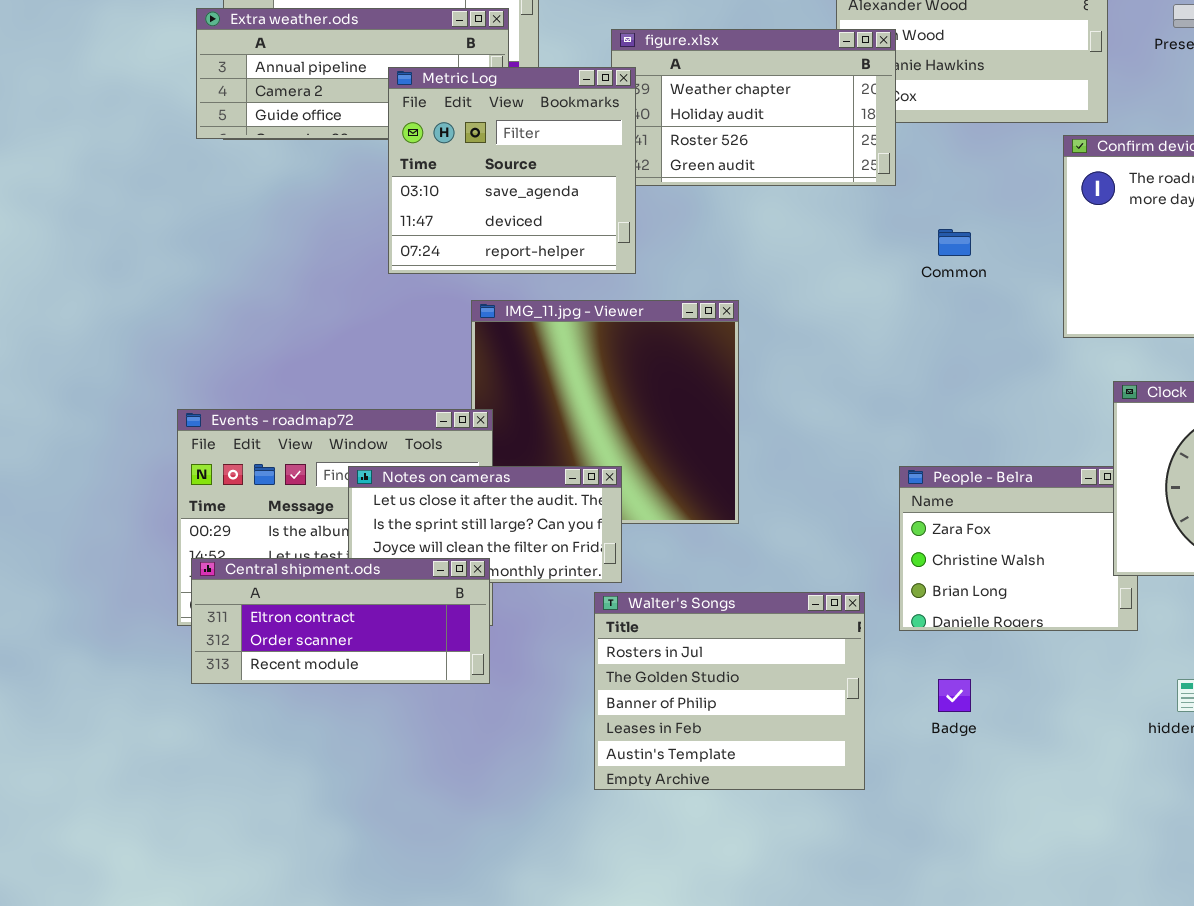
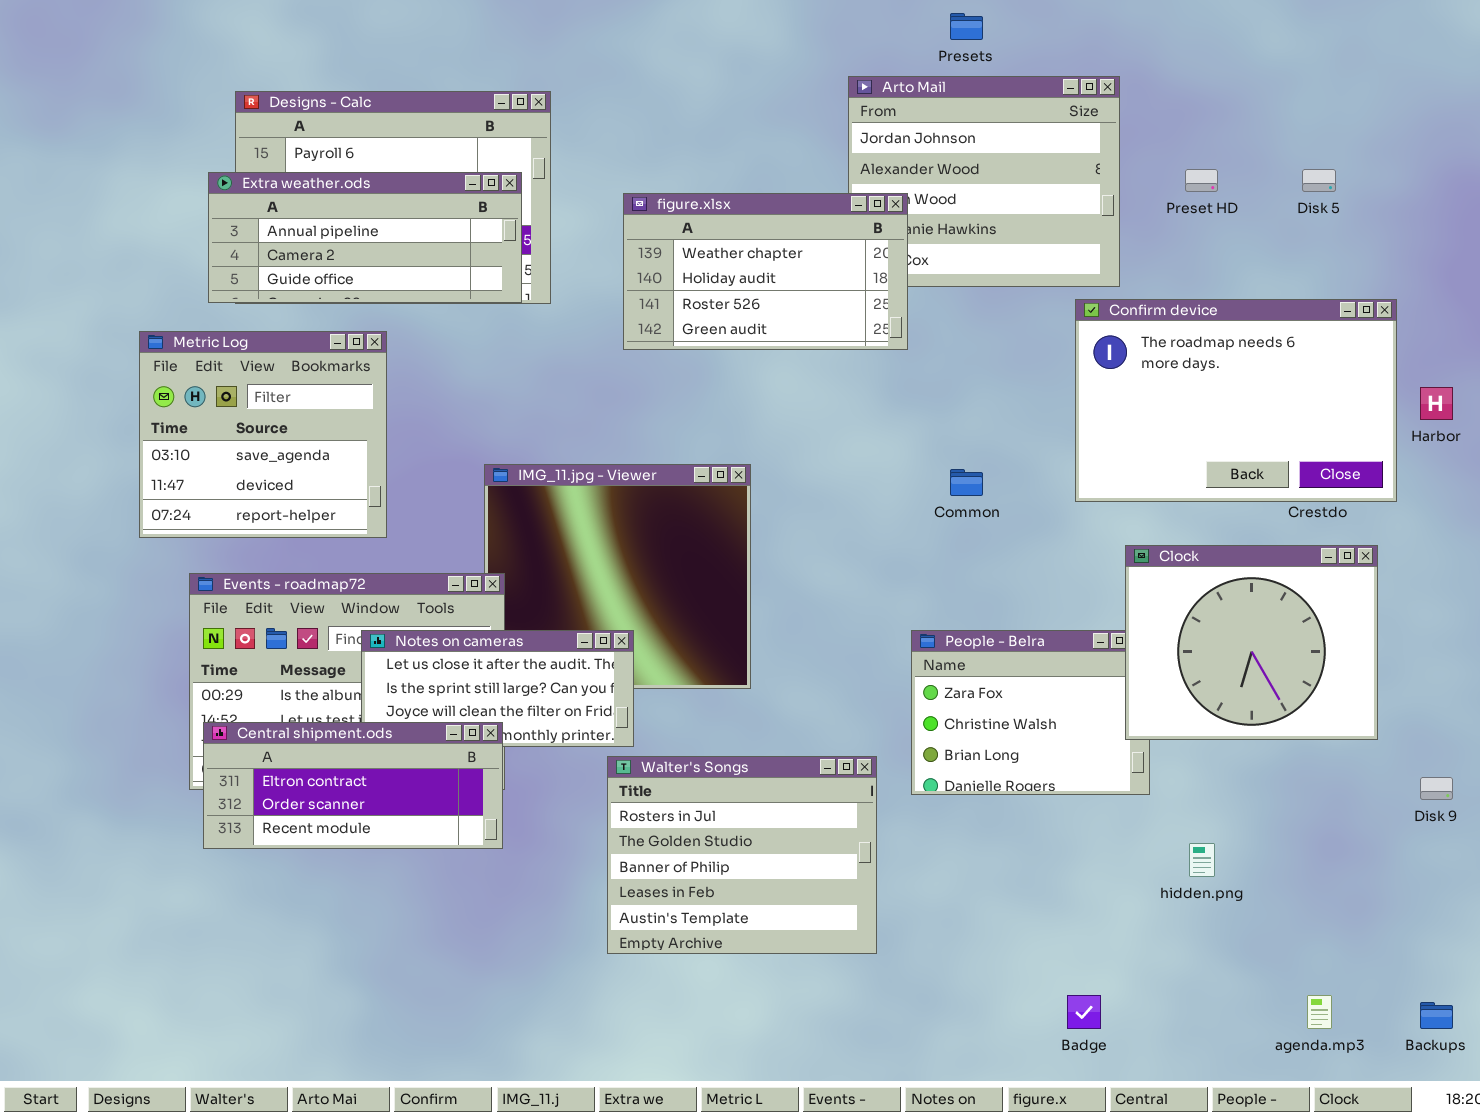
Metric Log: [388,67,636,274] -> [139,331,387,538], moved
Common: [938,229,971,256] -> [950,469,983,496], moved
Badge: [938,679,971,712] -> [1067,995,1101,1029], moved

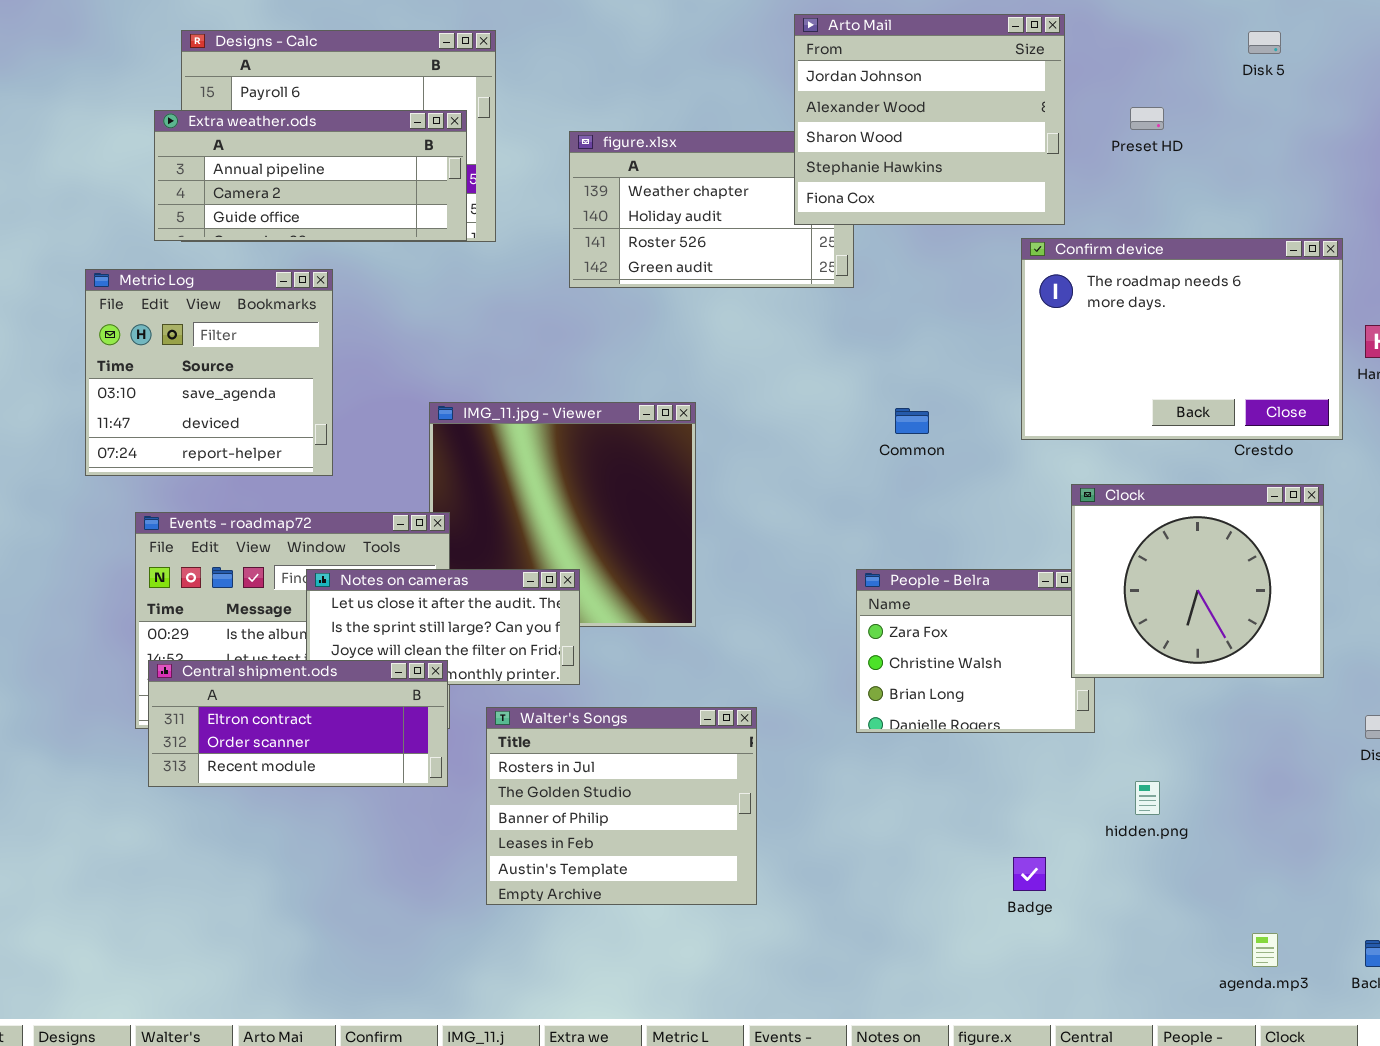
Arto Mail: [848,76,1120,287] -> [794,14,1065,225], raised
Disk 5: [1302,169,1336,192] -> [1248,31,1281,54], moved
Walter's Songs: [607,756,877,954] -> [486,707,757,905], moved
Badge: [1067,995,1101,1029] -> [1013,857,1046,891], moved

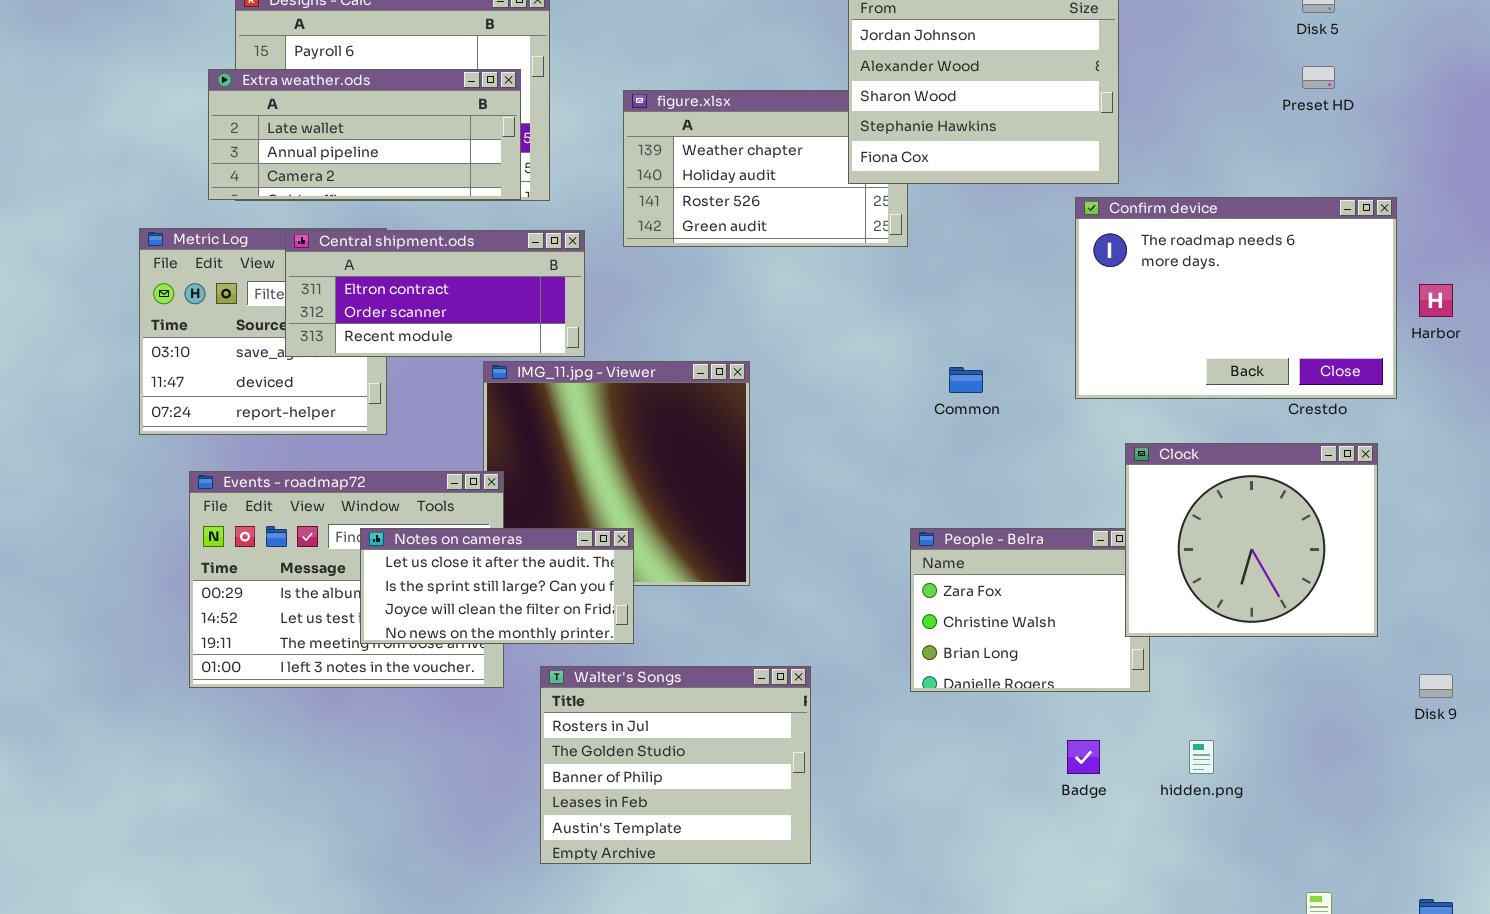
Preset HD: [1130,107,1164,130] -> [1302,66,1335,89], moved
Extra weather.ods: [154,110,467,241] -> [208,69,521,200], scrolled up 1 row
Central shipment.ods: [148,660,448,787] -> [285,230,585,357], moved
Badge: [1013,857,1046,891] -> [1067,740,1100,774], moved

